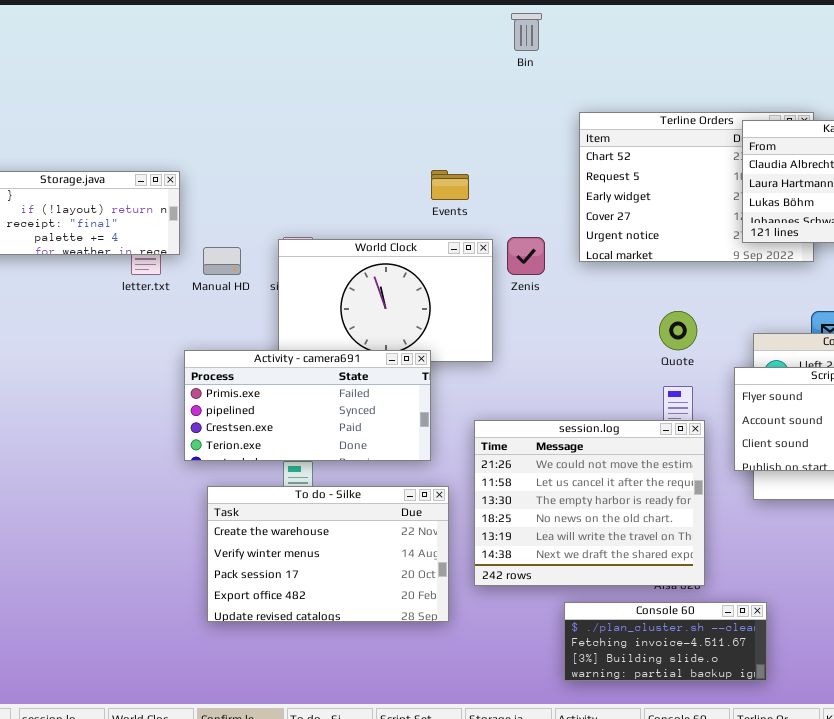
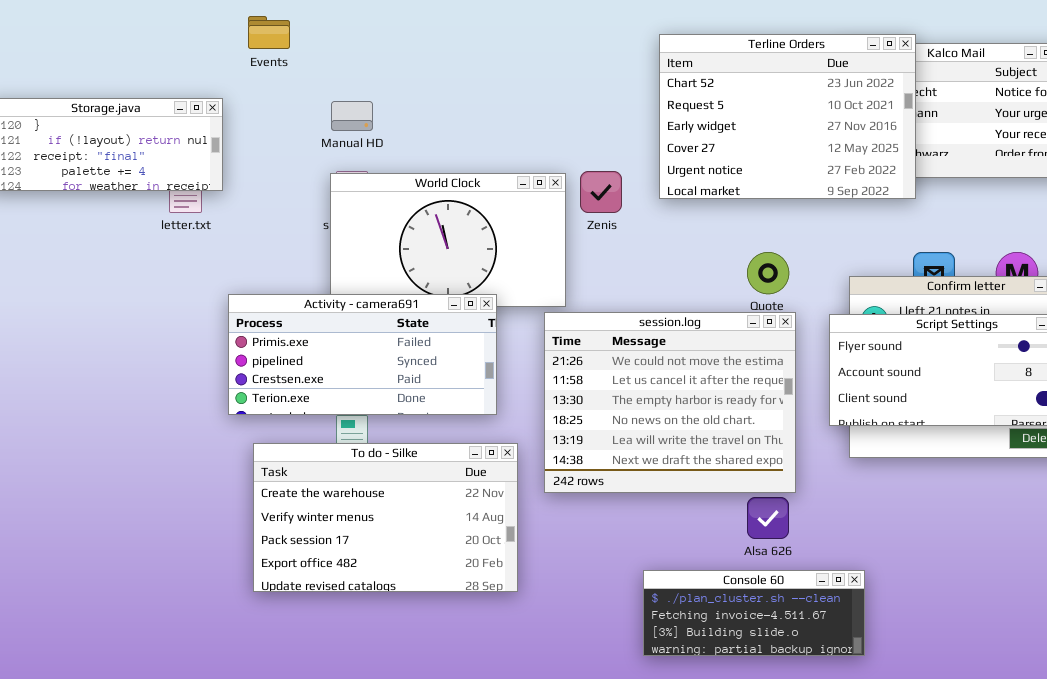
Terline Orders: [579,112,814,262] -> [659,34,916,199], raised
Events: [431,170,469,200] -> [248,16,290,49], moved
Manual HD: [203,247,241,275] -> [331,101,373,131], moved
session.log: [474,420,705,586] -> [544,312,796,493], moved

